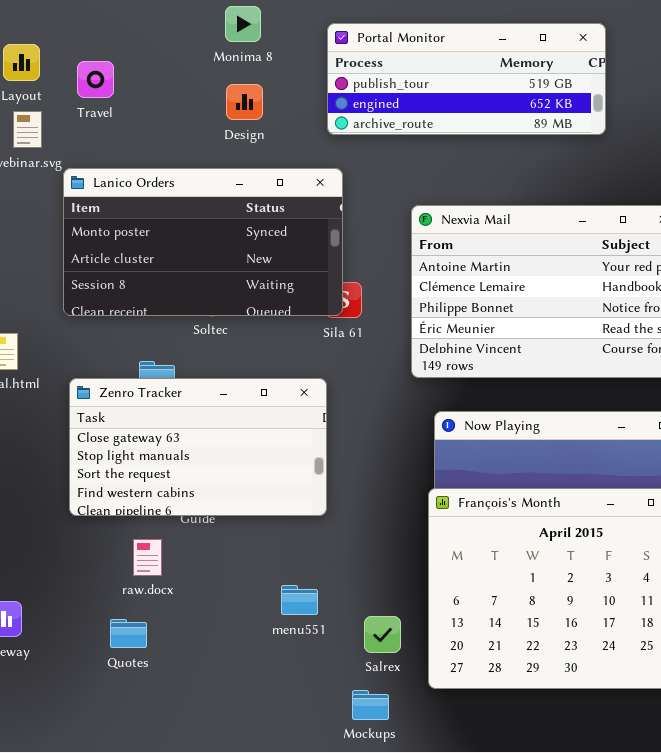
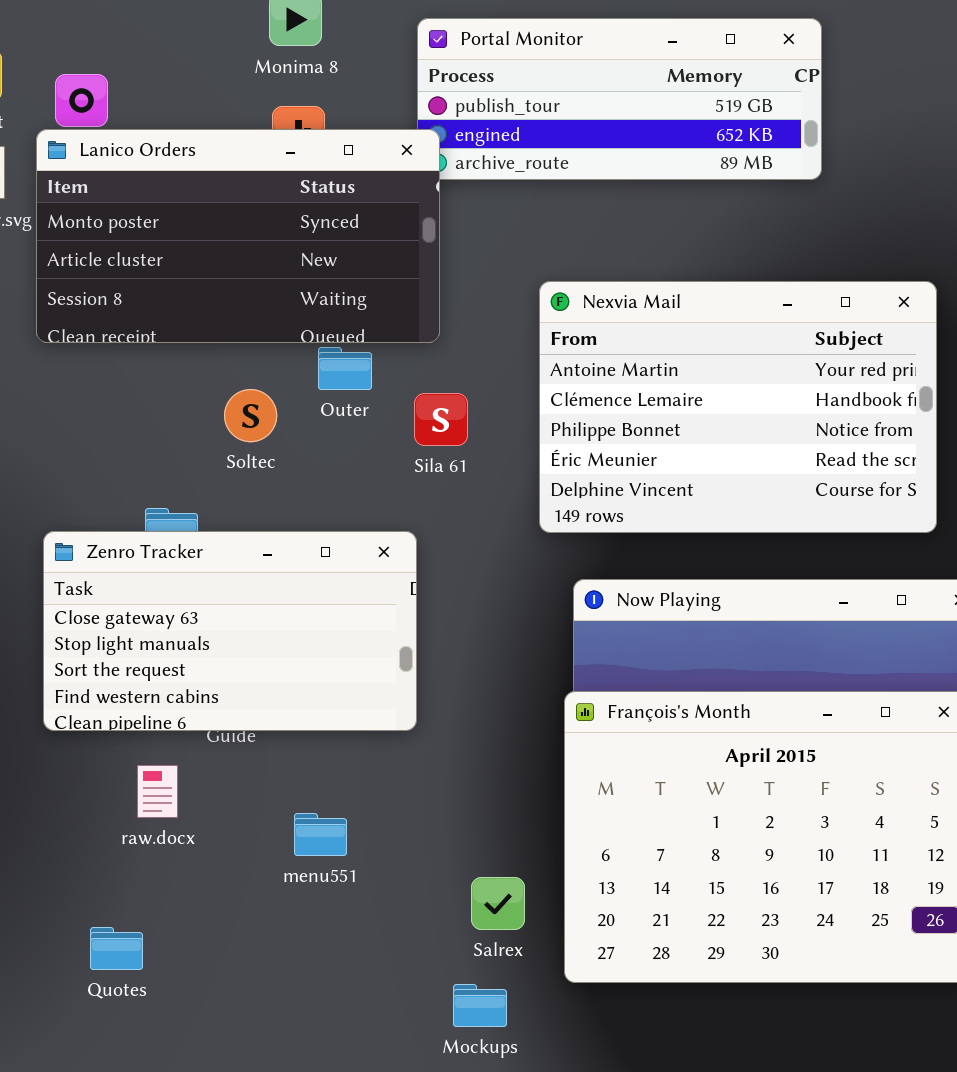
Lanico Orders: [63,168,343,316] -> [36,129,440,343], moved
menu551: [281,585,318,615] -> [294,813,347,856], moved
Quotes: [110,619,147,648] -> [90,927,143,970], moved

